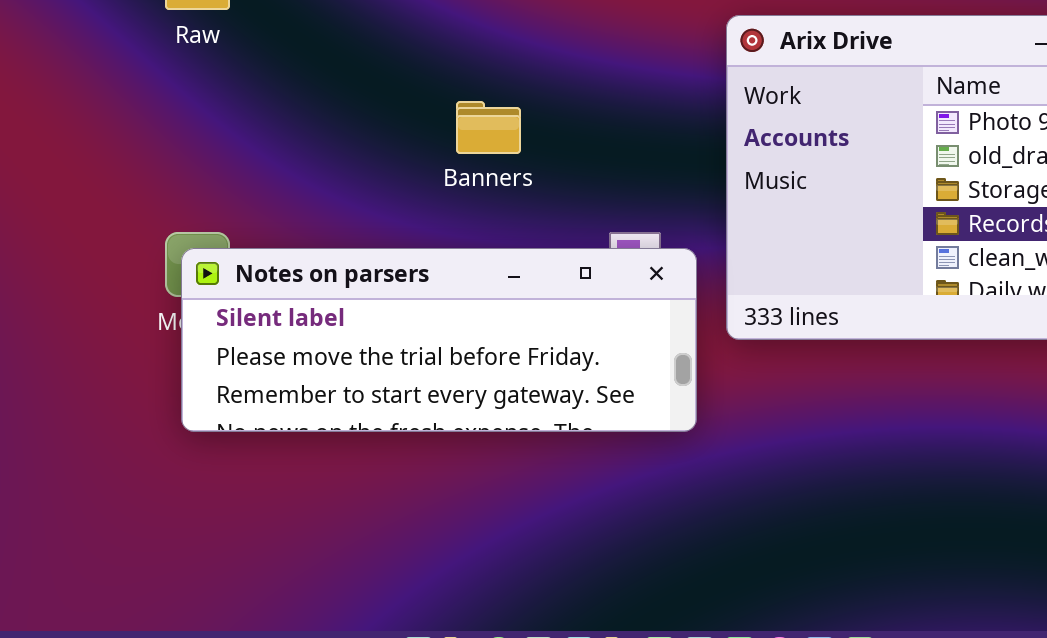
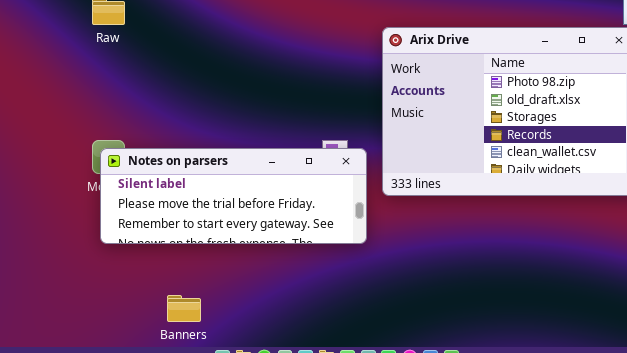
Banners: [456,101,521,154] -> [167,295,201,322], moved

